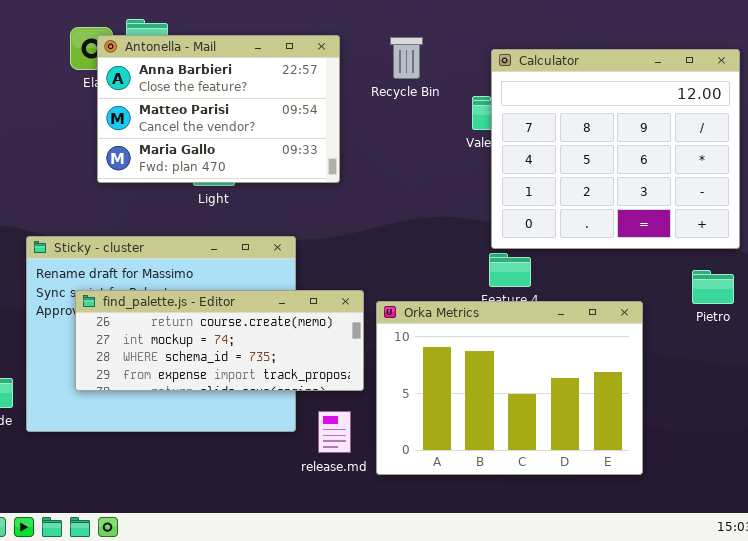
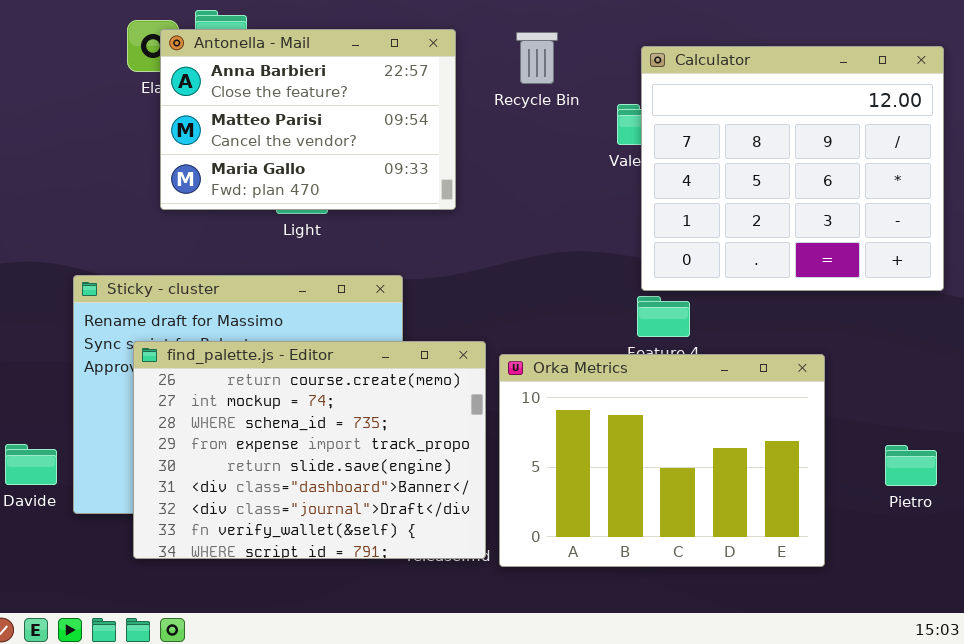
Pietro: [692,270,734,304] -> [885,445,937,486], moved
find_palette.js - Editor: [75,290,364,391] -> [133,341,486,559], resized

